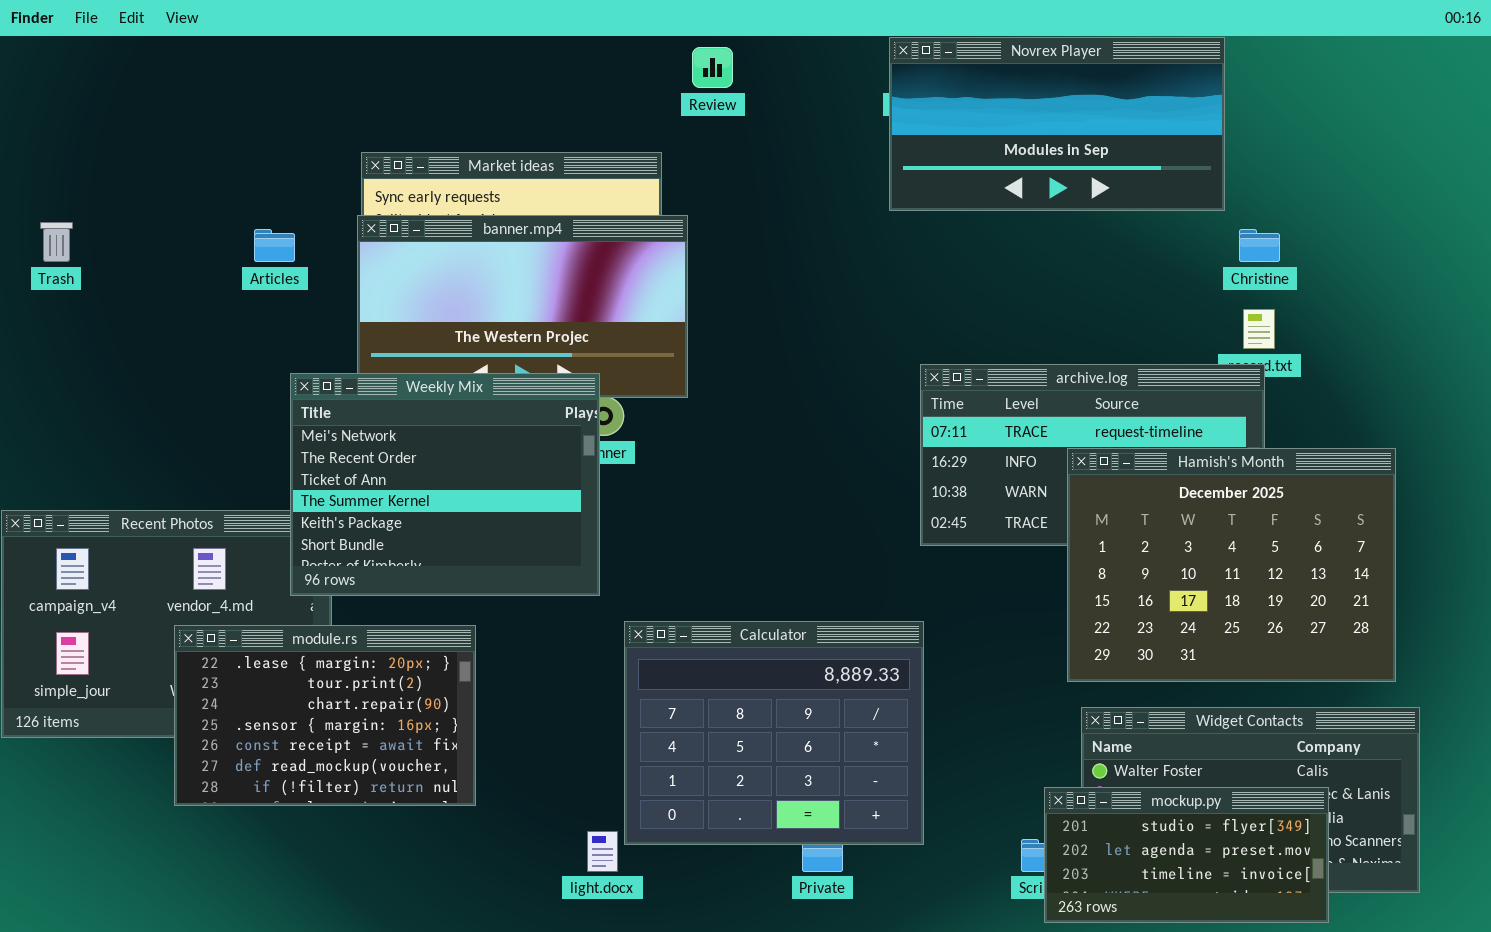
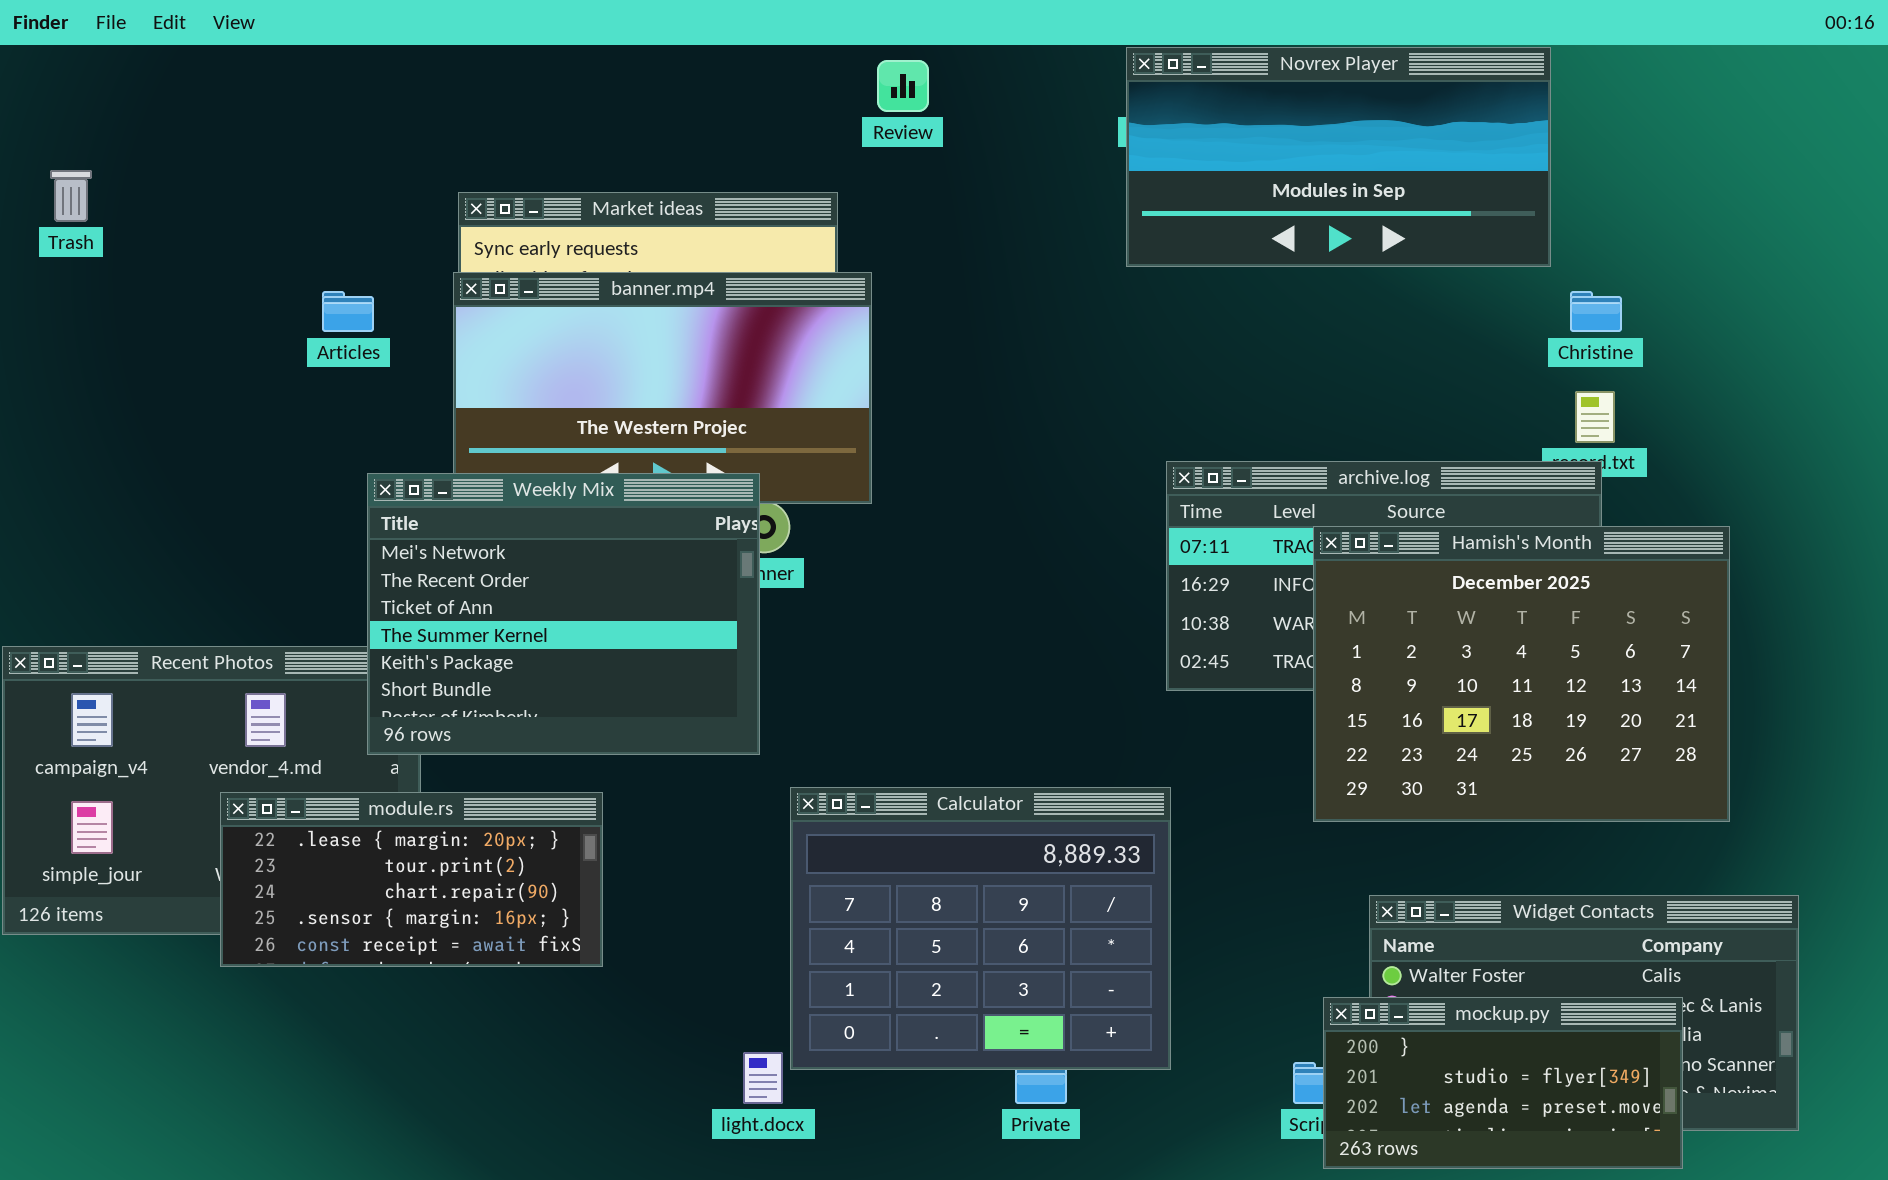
Trash: [40,222,73,262] -> [50,170,92,222], moved
Hamish's Month: [1067,448,1396,682] -> [1313,526,1730,822], moved
module.rs: [174,625,476,806] -> [220,792,603,967], resized
mockup.py: [1044,787,1329,923] -> [1323,997,1683,1169], scrolled up 1 row

